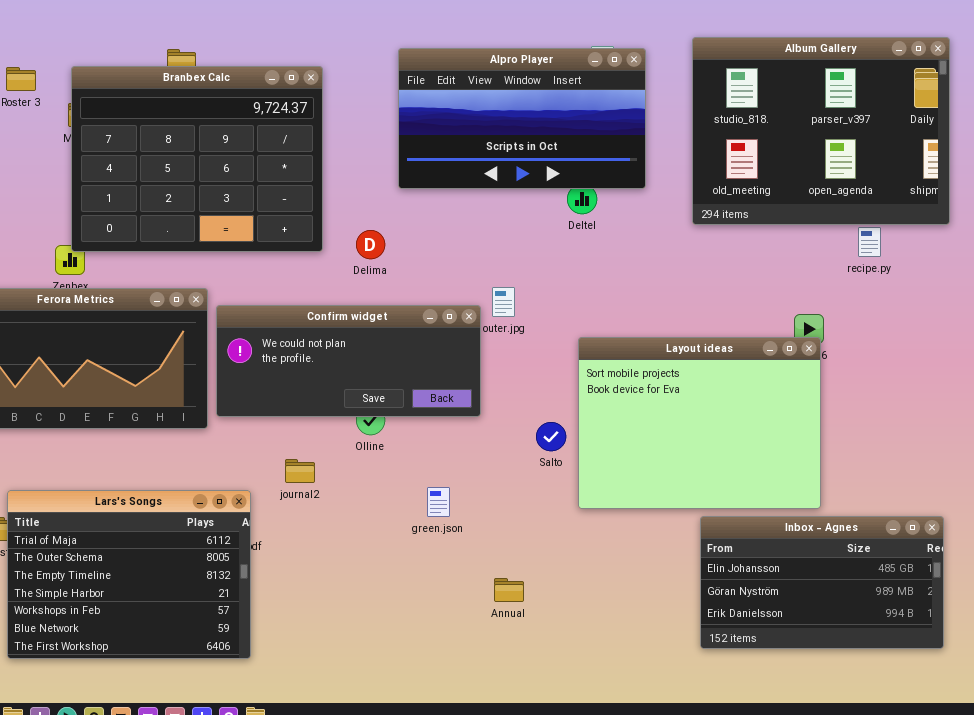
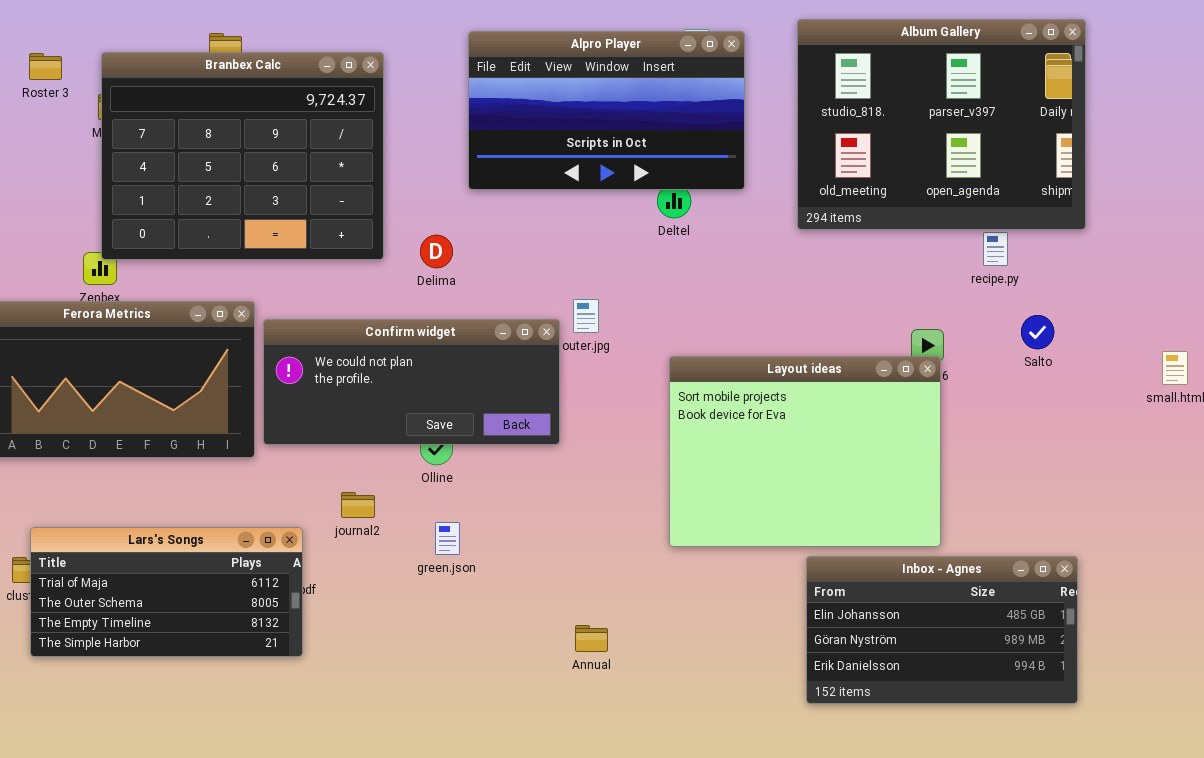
Salto: [536,422,566,451] -> [1021,315,1054,349], moved
green.json: [427,487,450,517] -> [435,522,460,555], moved
Lars's Songs: [7,490,251,659] -> [30,527,303,657], resized

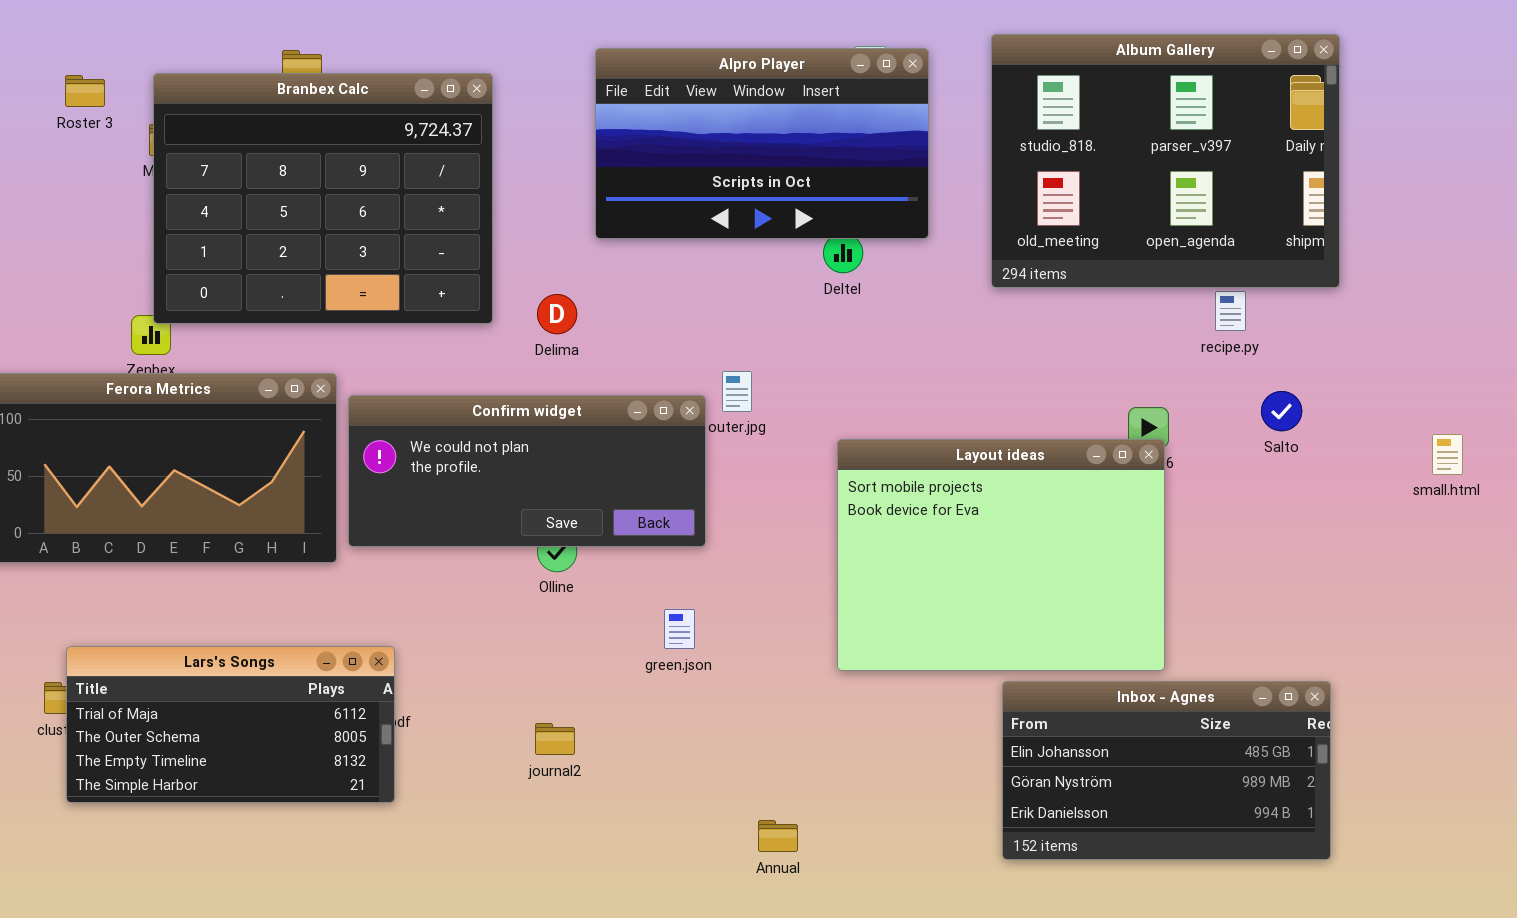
journal2: [341,492,375,518] -> [535,723,575,755], moved
green.json: [435,522,460,555] -> [664,609,695,649], moved
Annual: [575,625,608,652] -> [758,820,798,852], moved

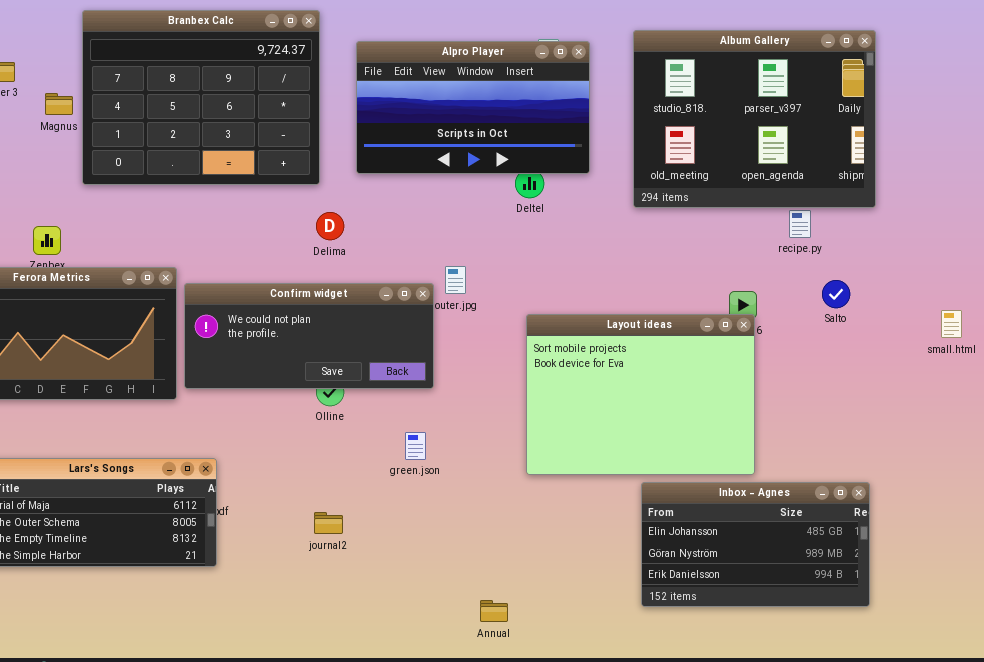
Branbex Calc: [153,73,493,324] -> [82,10,320,185], moved
Annual: [758,820,798,852] -> [480,600,508,622], moved

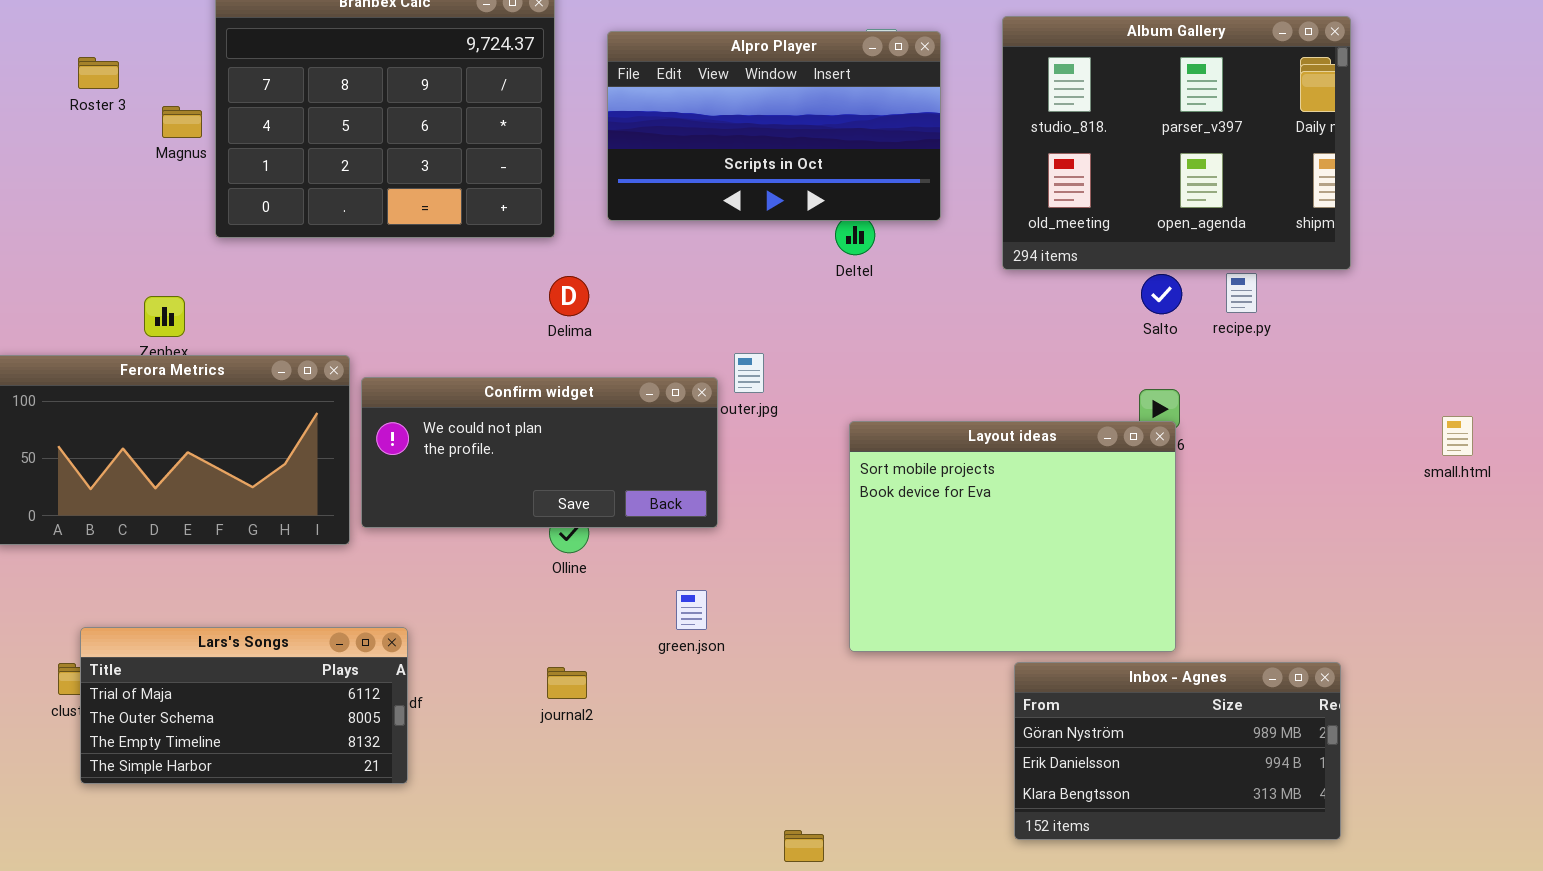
Salto: [822,280,850,308] -> [1141,274,1182,314], moved
Inbox - Agnes: [641,482,870,607] -> [1014,662,1341,840], scrolled down 1 row
journal2: [314,512,343,534] -> [547,667,587,699], moved

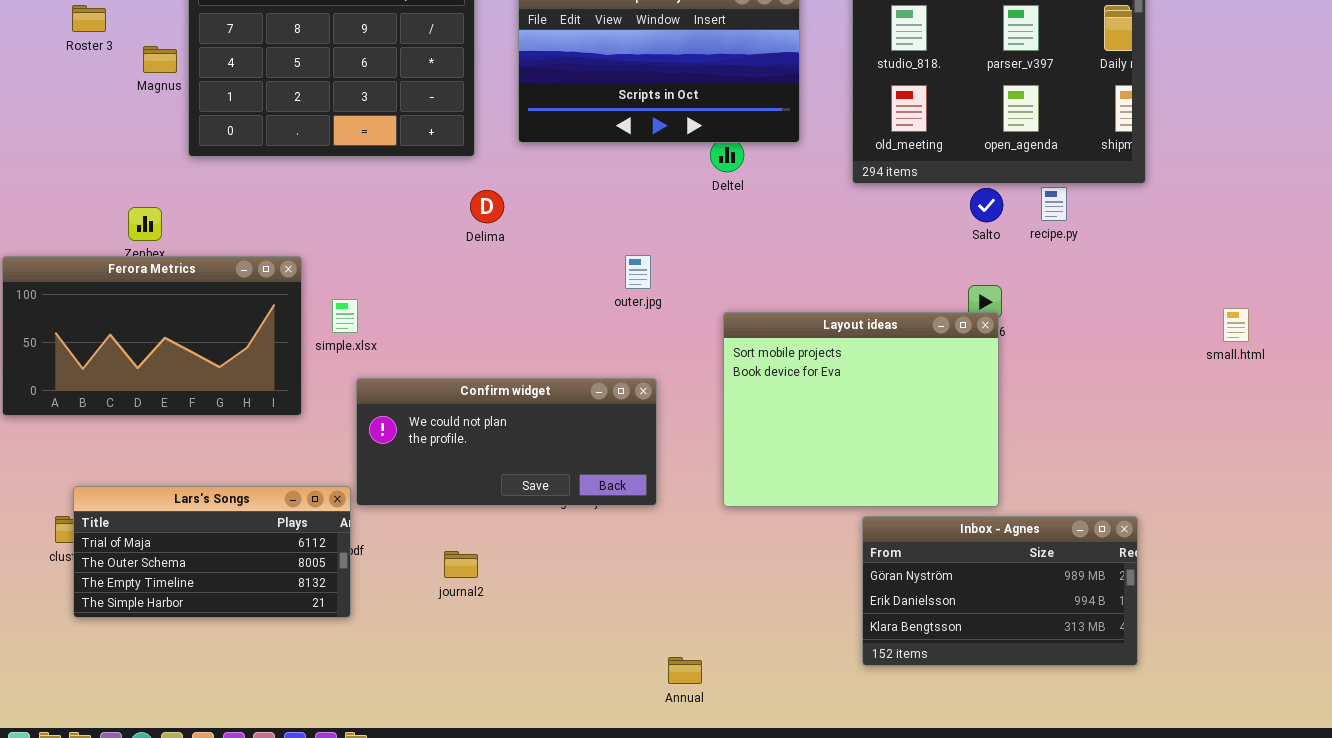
Confirm widget: [361,377,718,528] -> [356,378,657,506], moved
journal2: [547,667,587,699] -> [444,551,478,578], moved

